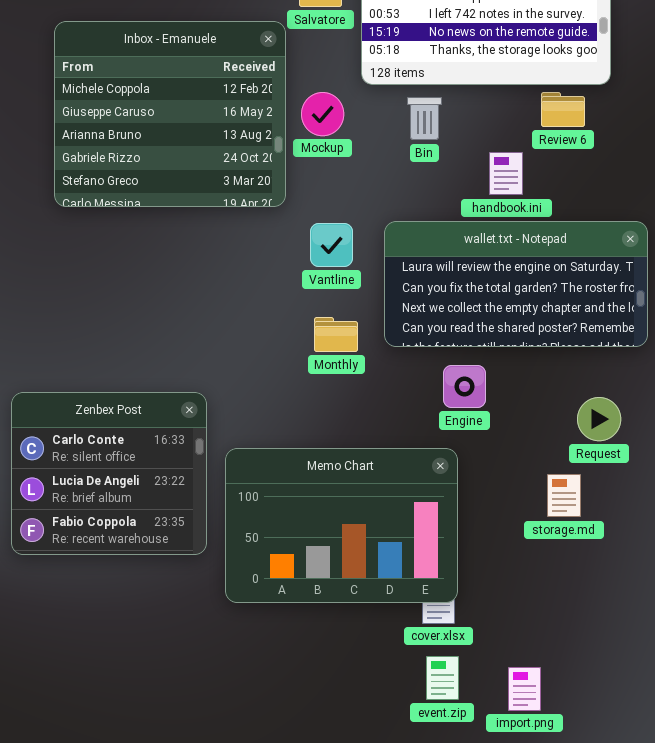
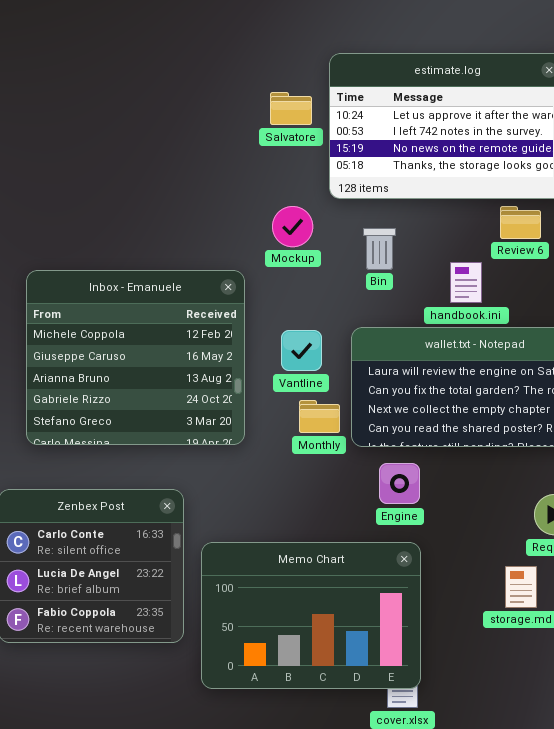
Inbox - Emanuele: [54,21,286,207] -> [26,270,245,445], moved
Bin: [407,97,442,140] -> [363,228,396,270], moved
Monthly: [314,317,358,352] -> [299,400,340,433], moved
Engine: [443,365,486,408] -> [379,463,420,504], moved

